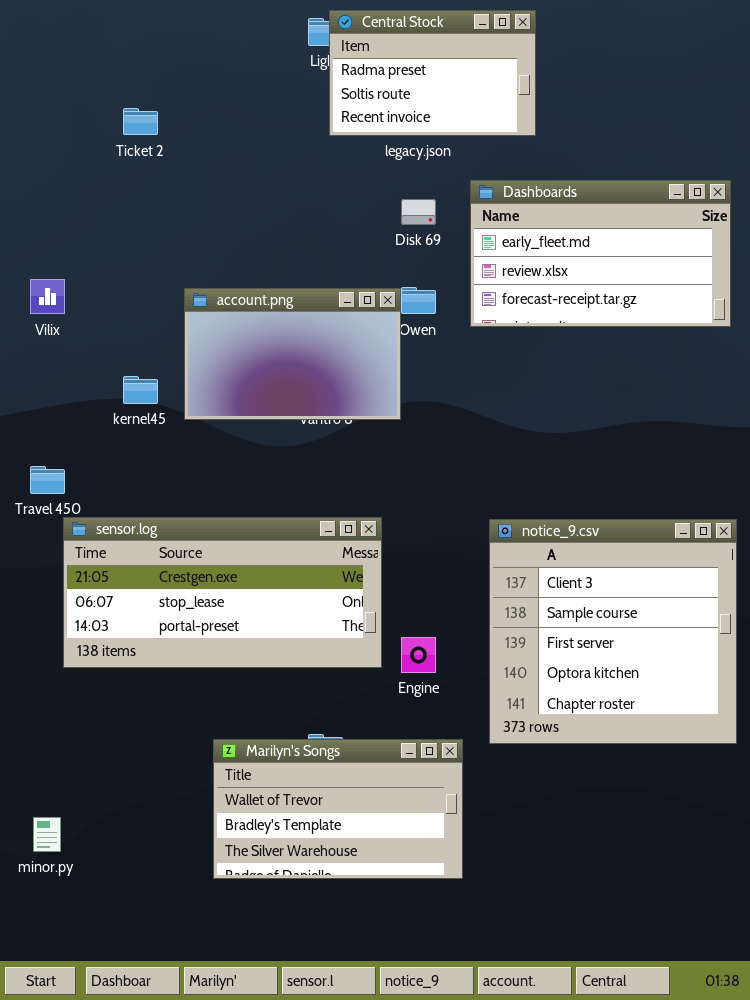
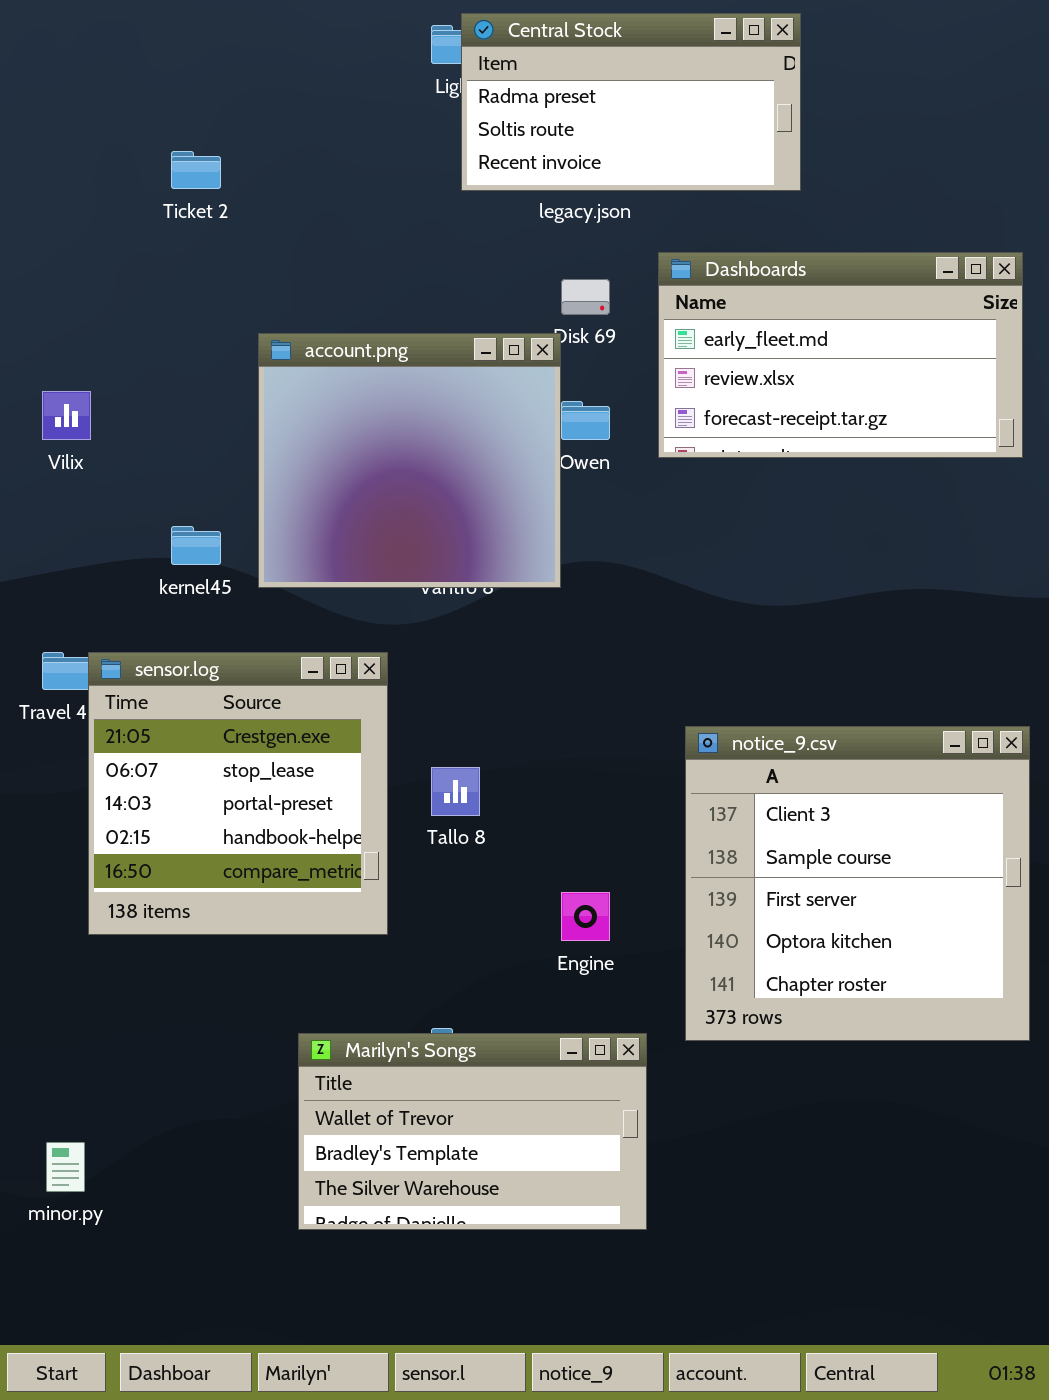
Central Stock: [329,10,536,136] -> [461,13,801,191], resized
account.png: [184,288,401,420] -> [258,333,561,588], resized
sensor.log: [63,517,382,668] -> [88,652,388,935], resized

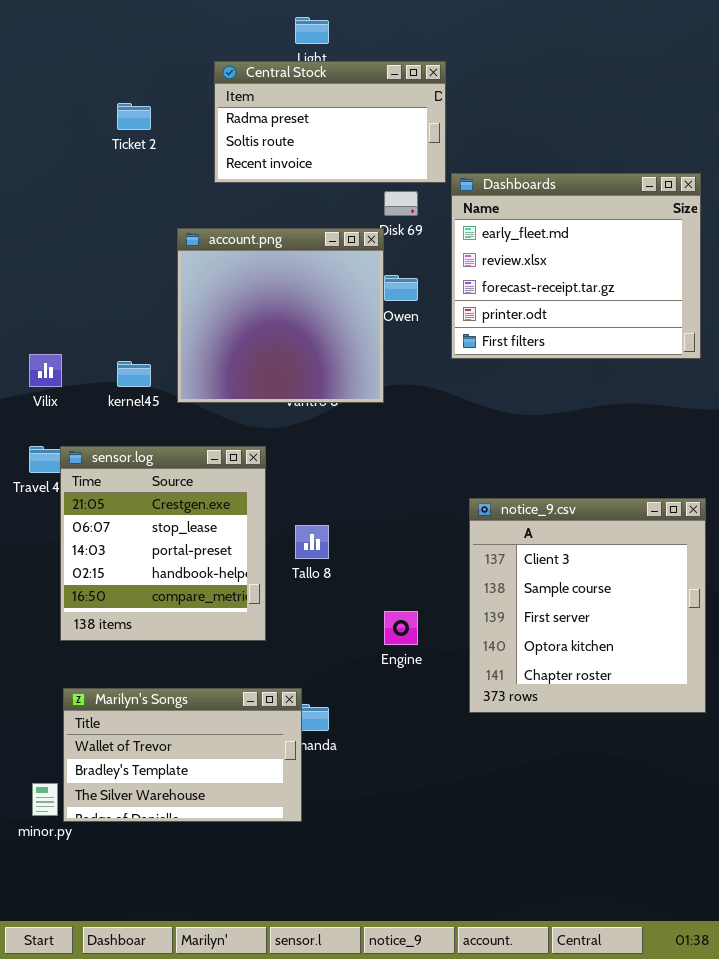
Central Stock: [461,13,801,191] -> [214,61,446,183], moved
Dashboards: [658,252,1023,458] -> [451,173,701,359], resized
Vilix: [42,391,91,440] -> [29,354,62,387], moved
Marilyn's Songs: [298,1033,647,1230] -> [63,688,302,822], moved

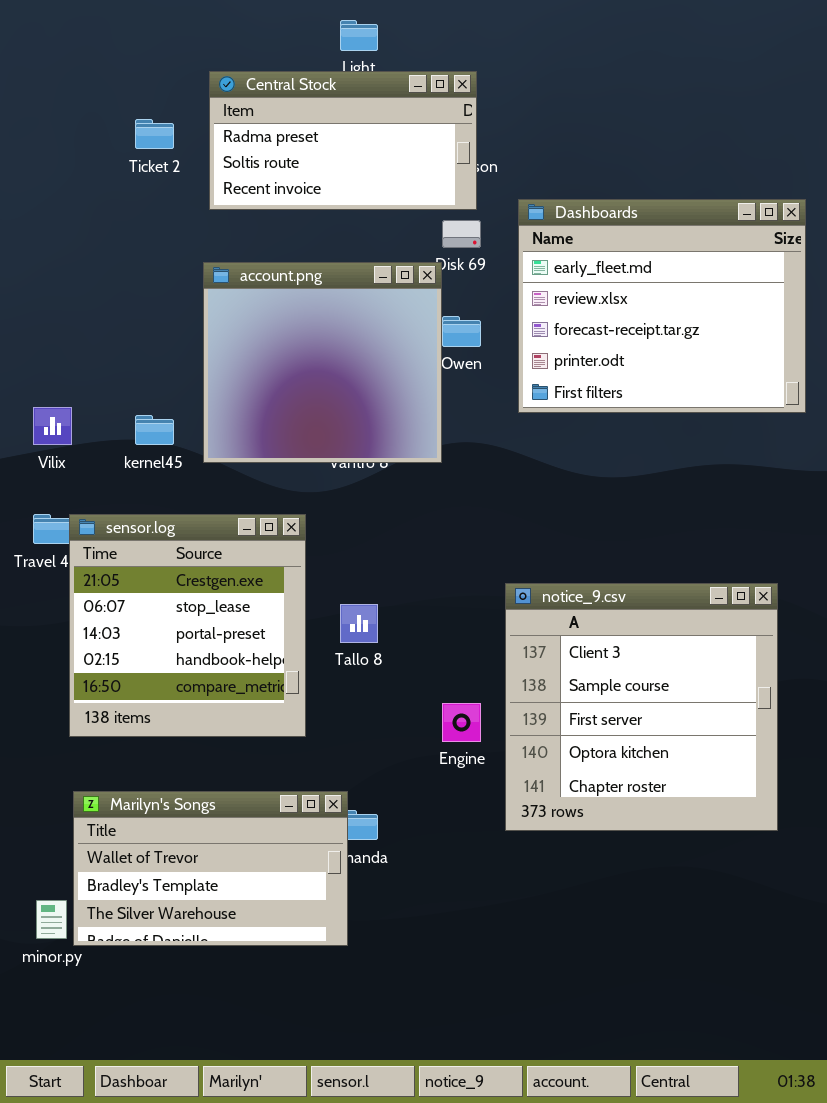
Central Stock: [214,61,446,183] -> [209,71,477,210], moved
notice_9.csv: [469,498,706,713] -> [505,583,778,831], moved

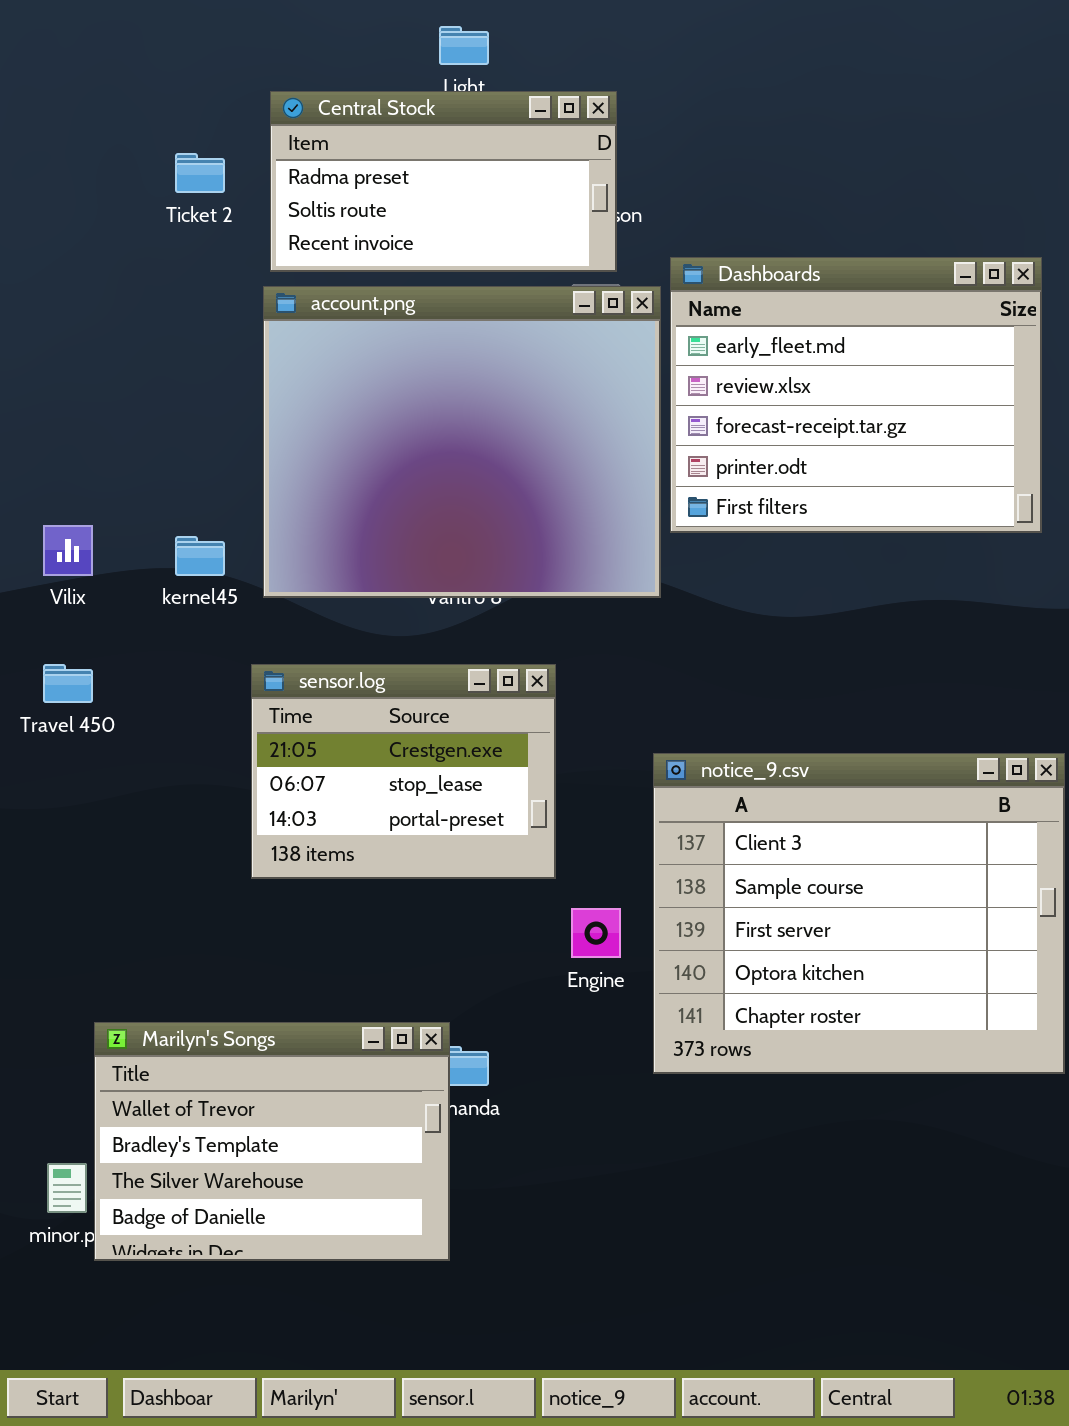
account.png: [203,262,442,463] -> [263,286,661,598], resized
sensor.log: [69,514,306,737] -> [251,664,556,879], moved, resized
notice_9.csv: [505,583,778,831] -> [653,753,1065,1074], resized
Marilyn's Songs: [73,791,348,946] -> [94,1022,450,1261], resized

